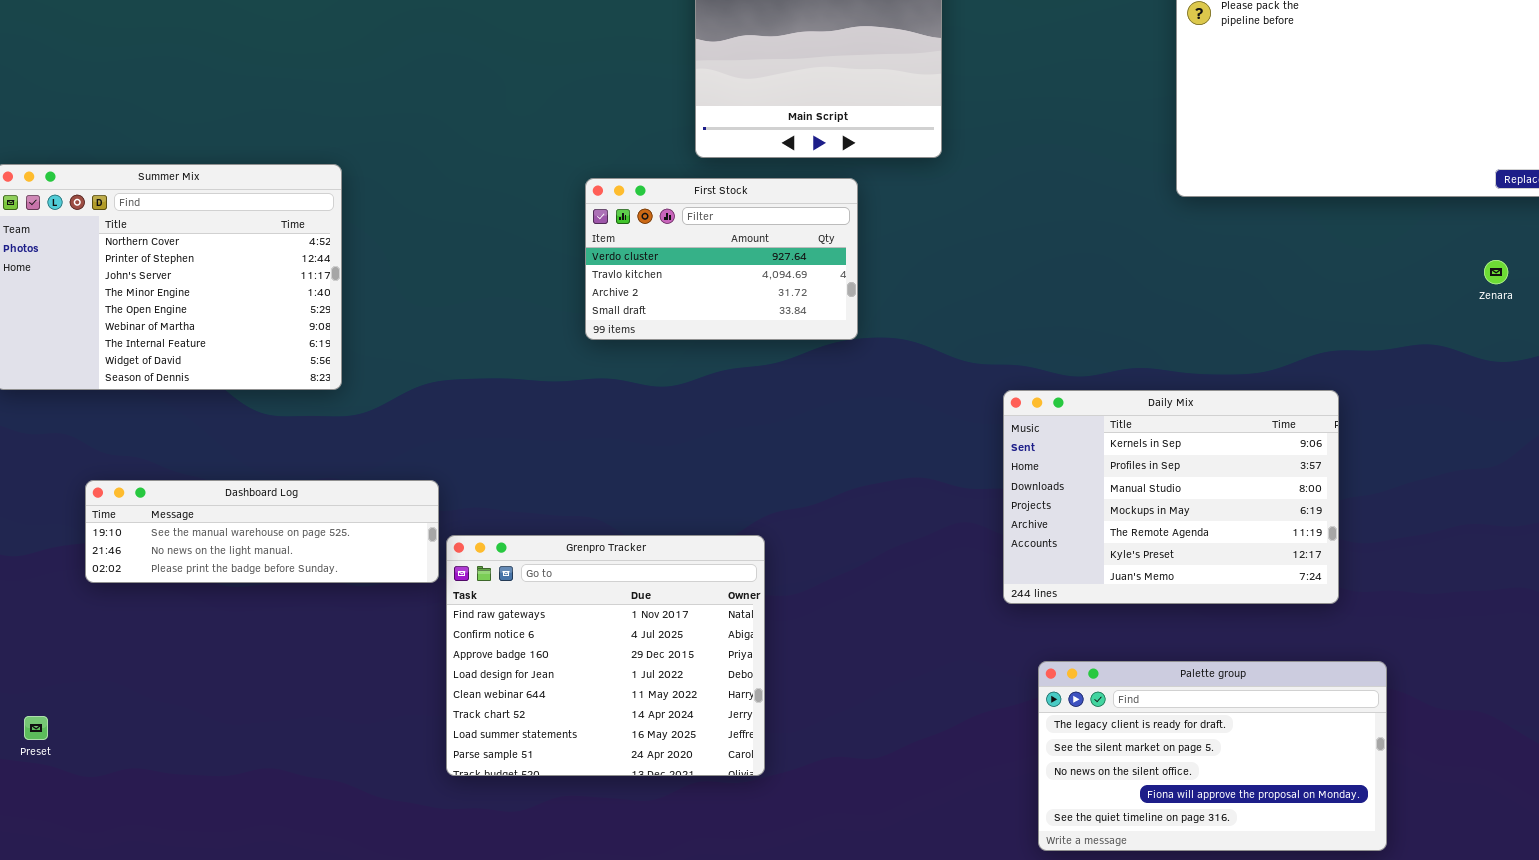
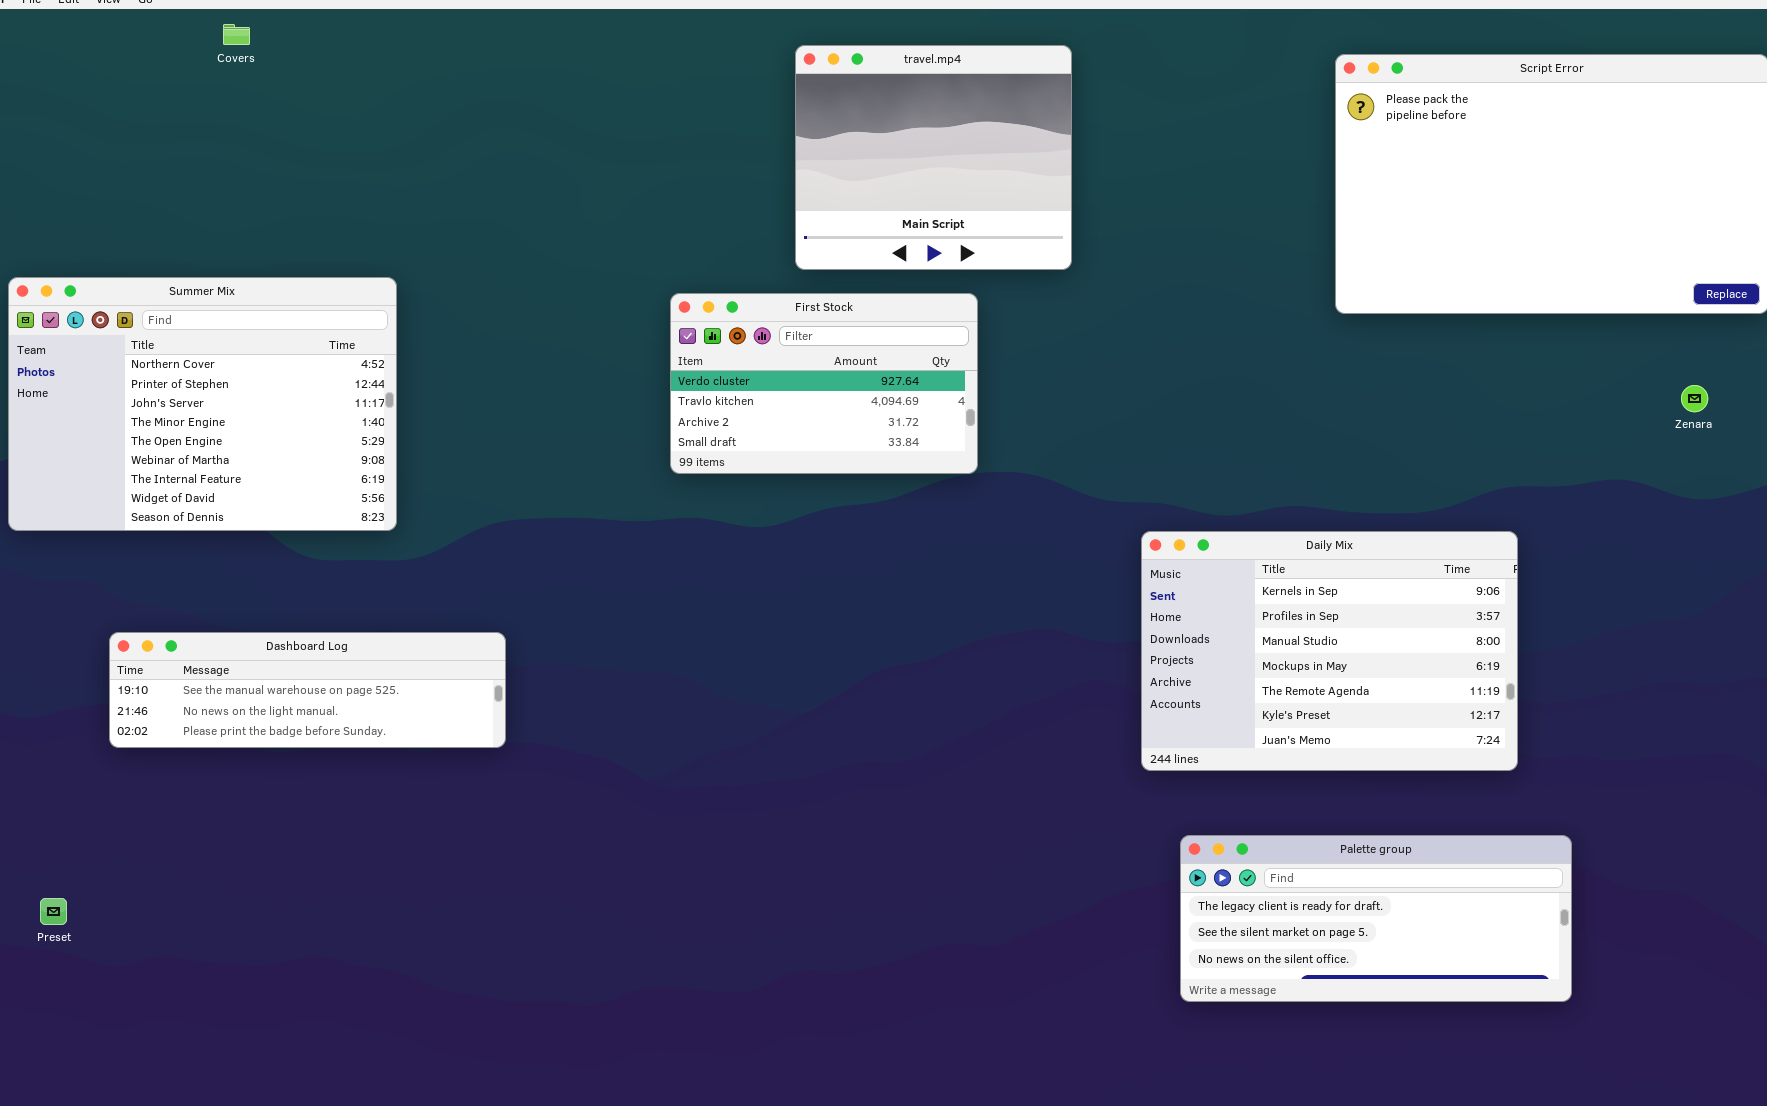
Grenpro Tracker: [446,535,765,776] -> none, closed
Palette group: [1038,661,1387,851] -> [1180,835,1572,1002], resized

